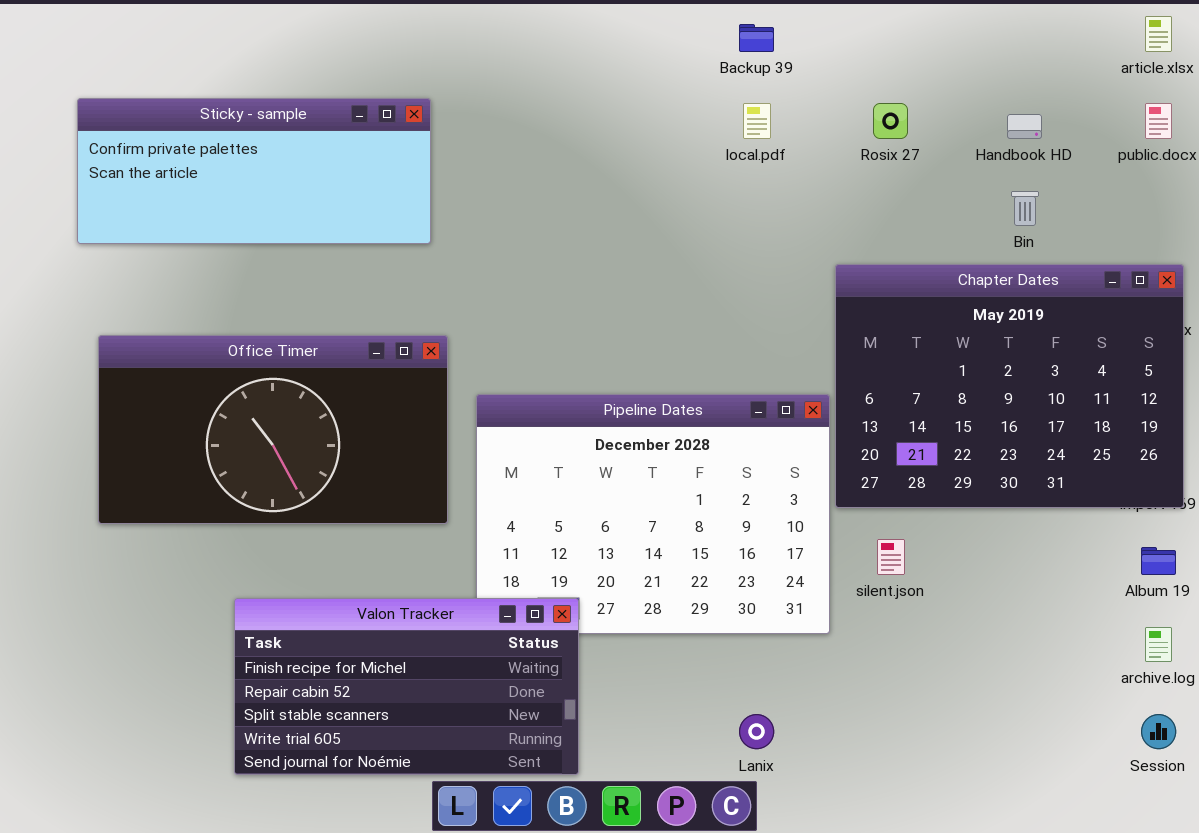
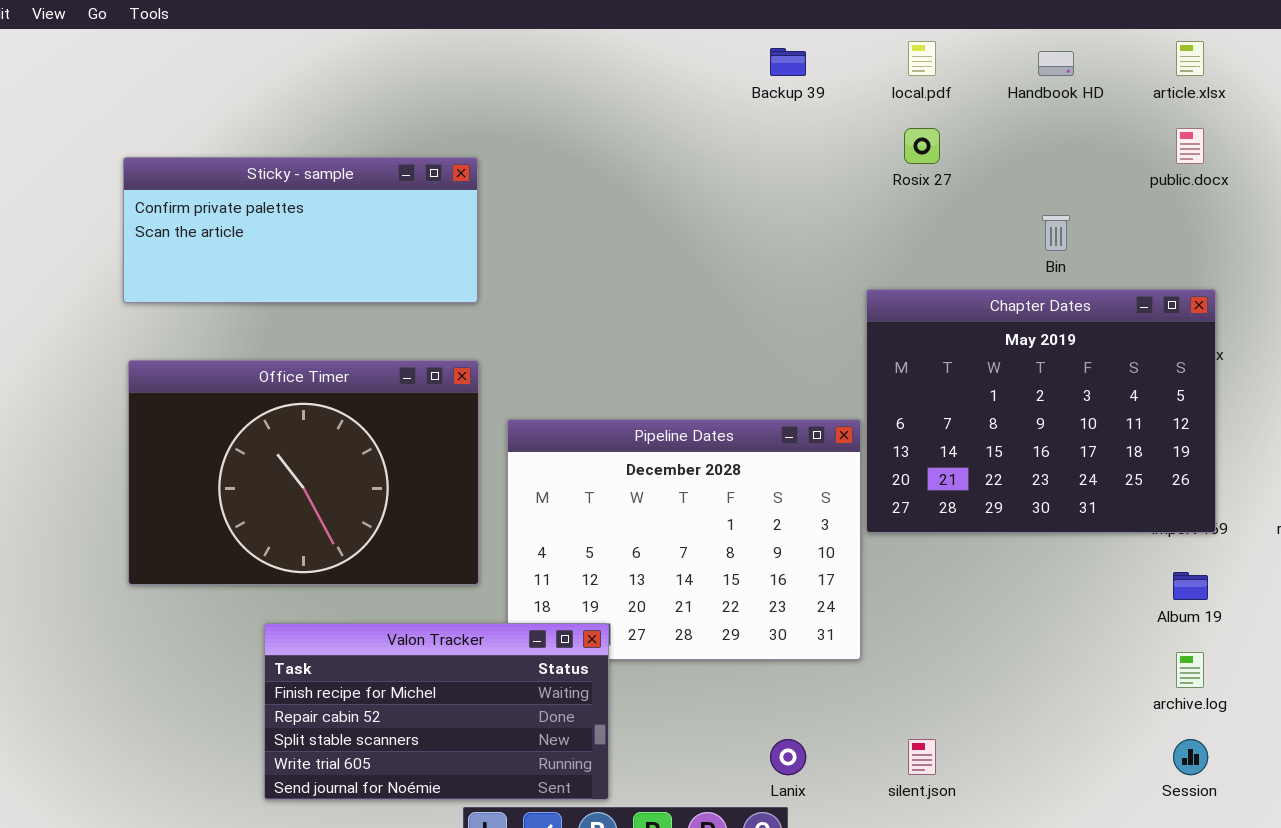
Sticky - sample: [77,98,431,244] -> [123,157,478,303], moved
local.pdf: [743,103,771,139] -> [908,41,936,76], moved
Handbook HD: [1007,114,1042,139] -> [1038,51,1074,76], moved
Office Timer: [98,335,448,524] -> [128,360,479,585], resized
silent.json: [877,539,905,575] -> [908,739,936,775], moved

